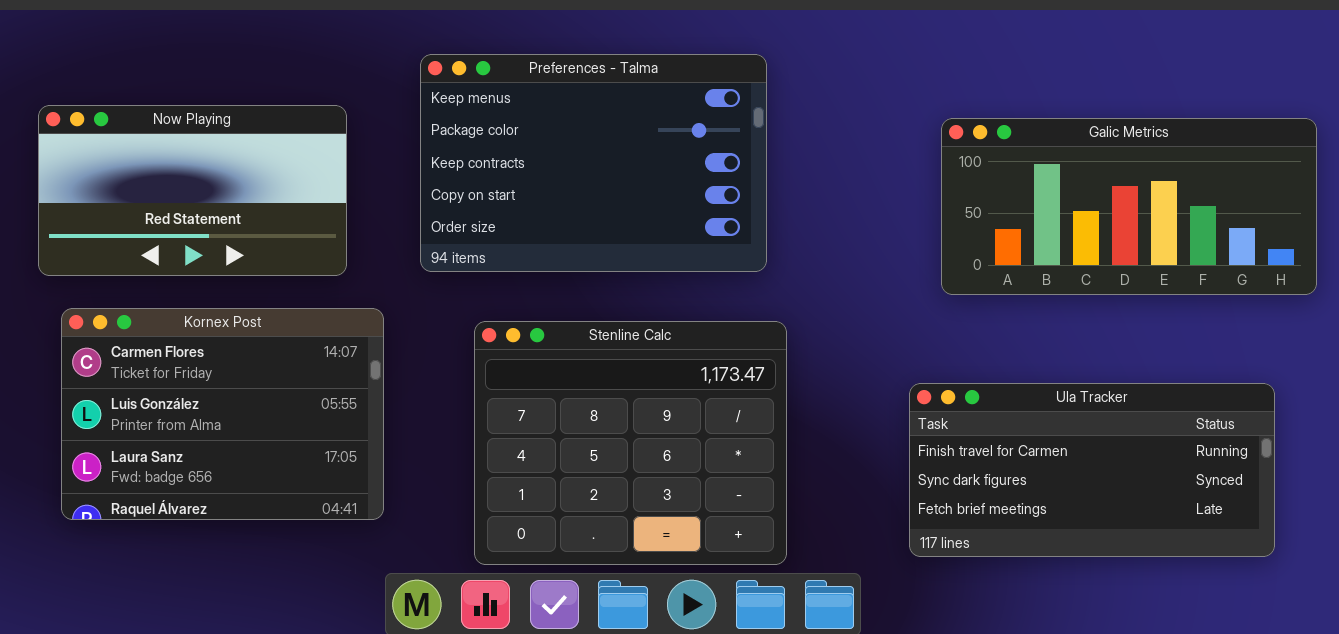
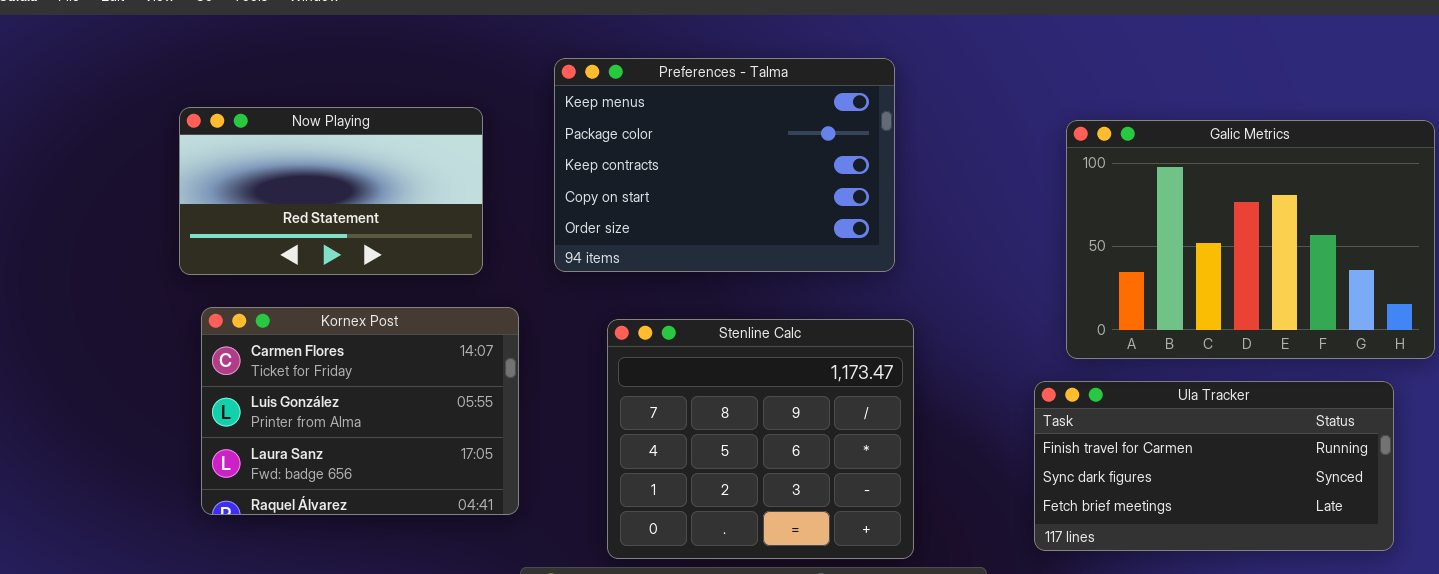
Galic Metrics: [941,118,1317,295] -> [1066,120,1435,359], resized

